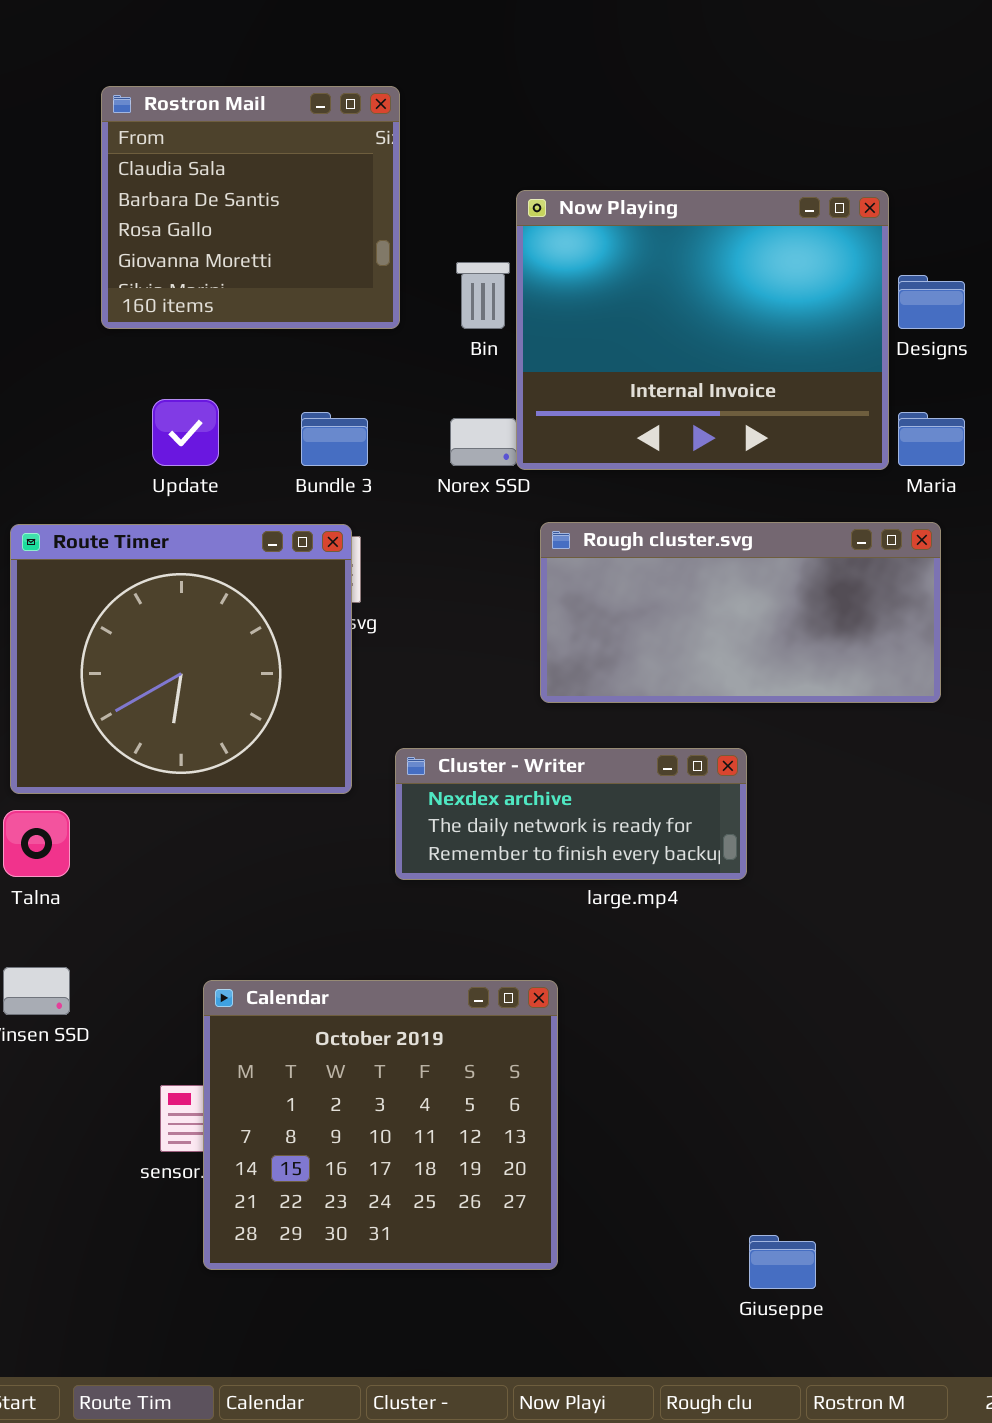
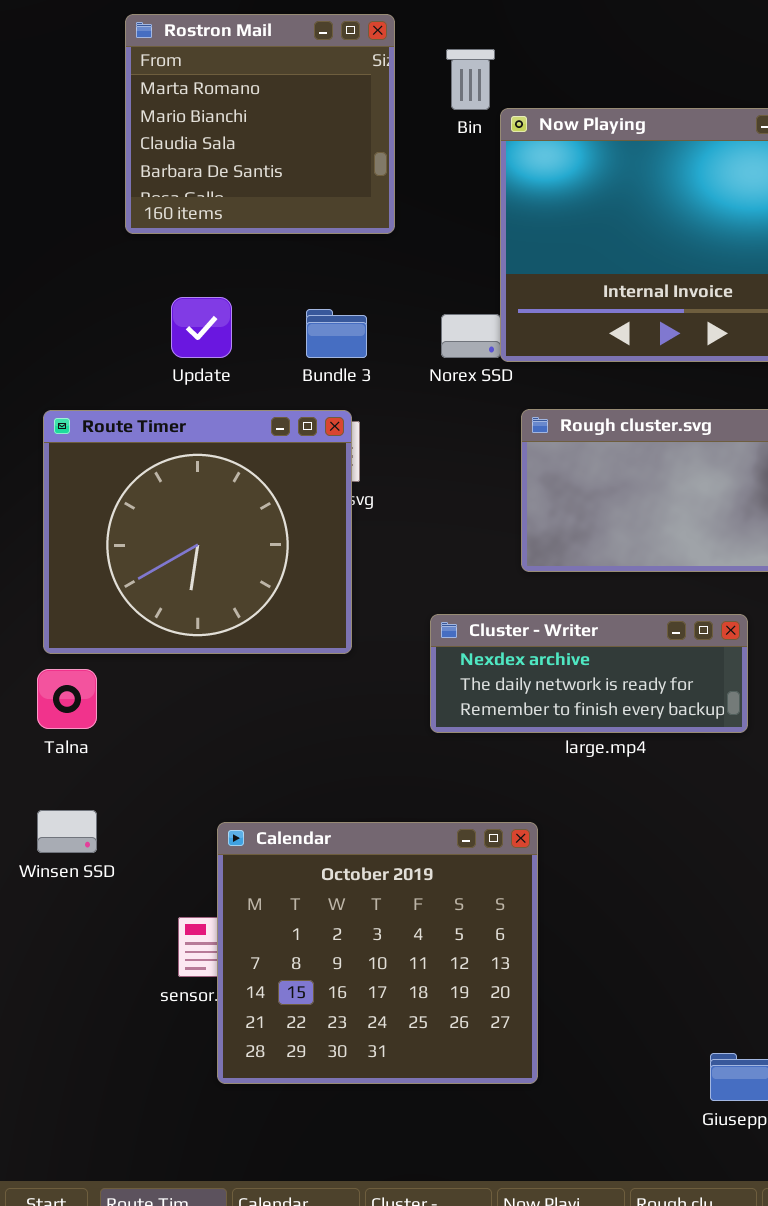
Rostron Mail: [101,86,400,329] -> [125,14,395,234], scrolled up 2 rows
Bin: [456,262,510,329] -> [446,49,495,110], moved
Cluster - Writer: [395,748,747,880] -> [430,614,748,733], moved

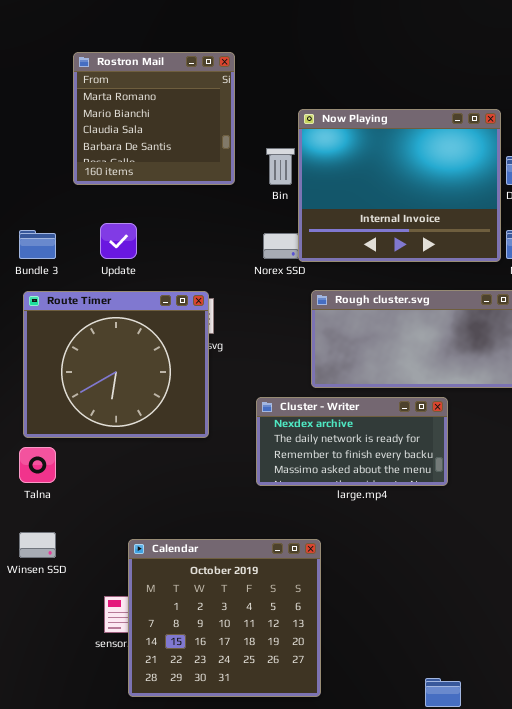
Bin: [446,49,495,110] -> [266,148,295,185], moved
Bundle 3: [306,309,367,358] -> [19,230,56,259], moved
Cluster - Writer: [430,614,748,733] -> [256,397,448,486], resized

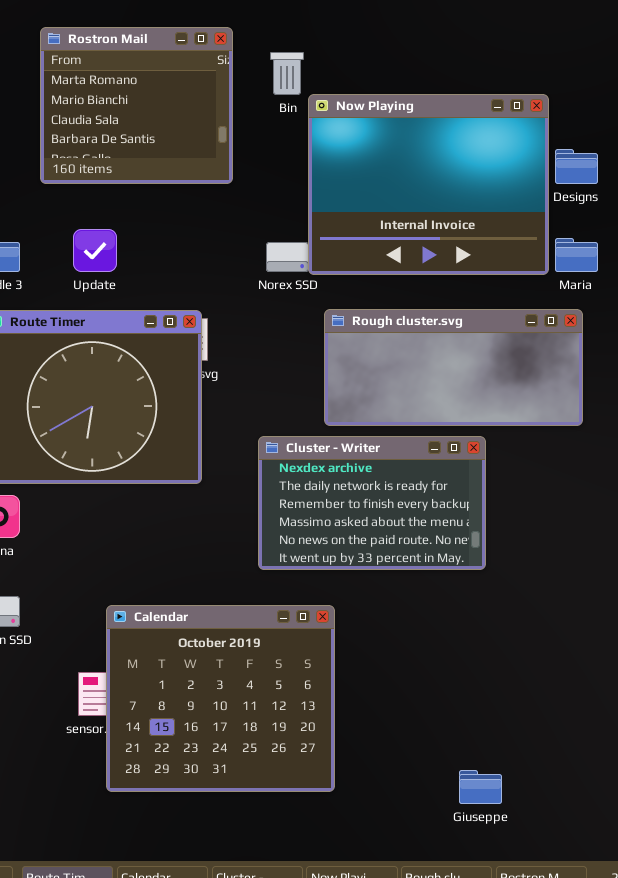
Bin: [266,148,295,185] -> [270,52,304,95], moved
Cluster - Writer: [256,397,448,486] -> [258,436,486,570], resized

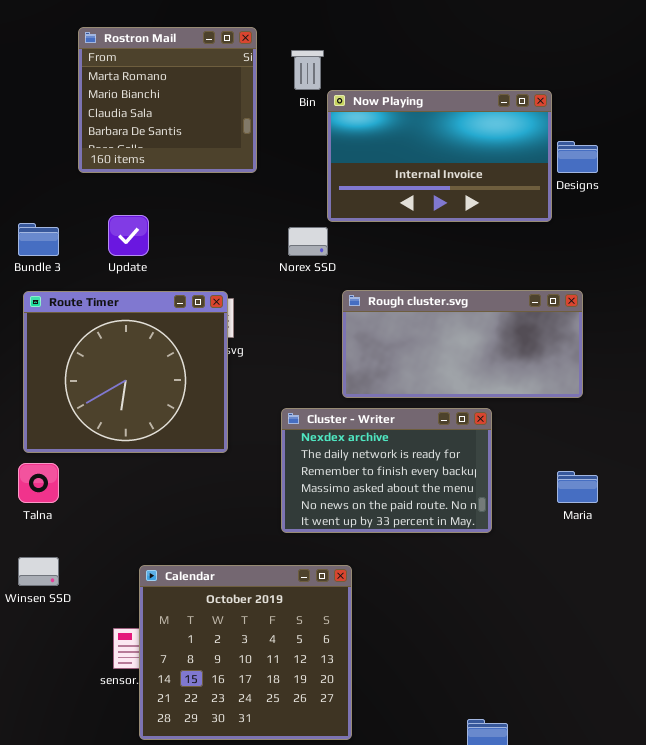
Now Playing: [308,94,549,275] -> [327,90,552,222], resized
Maria: [555,238,598,272] -> [557,471,598,503], moved

